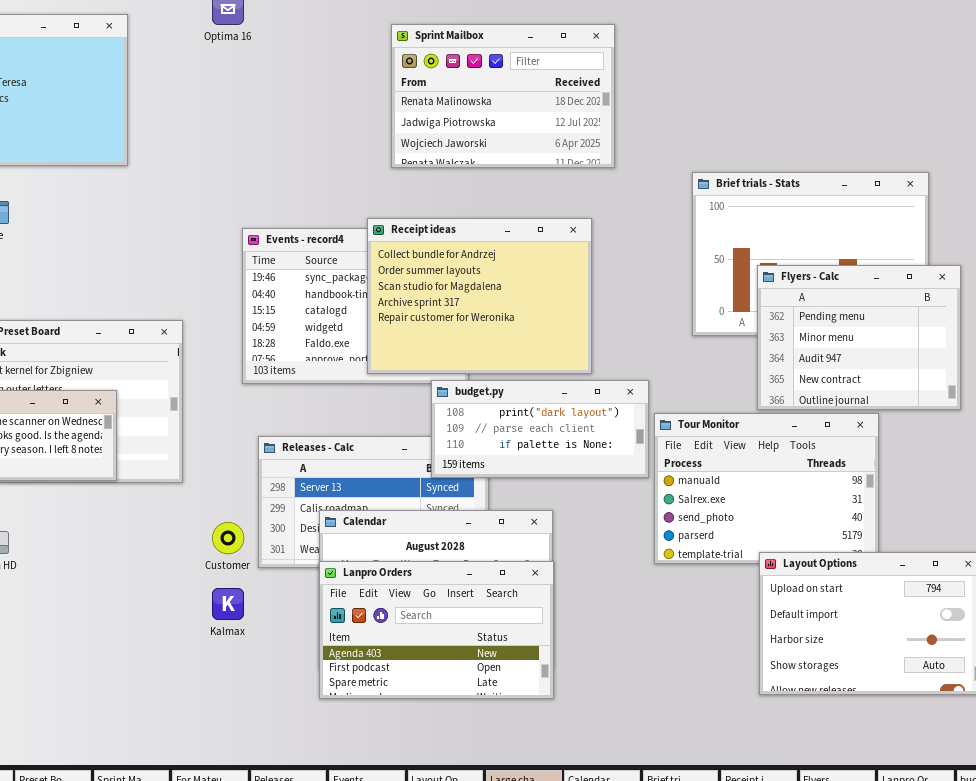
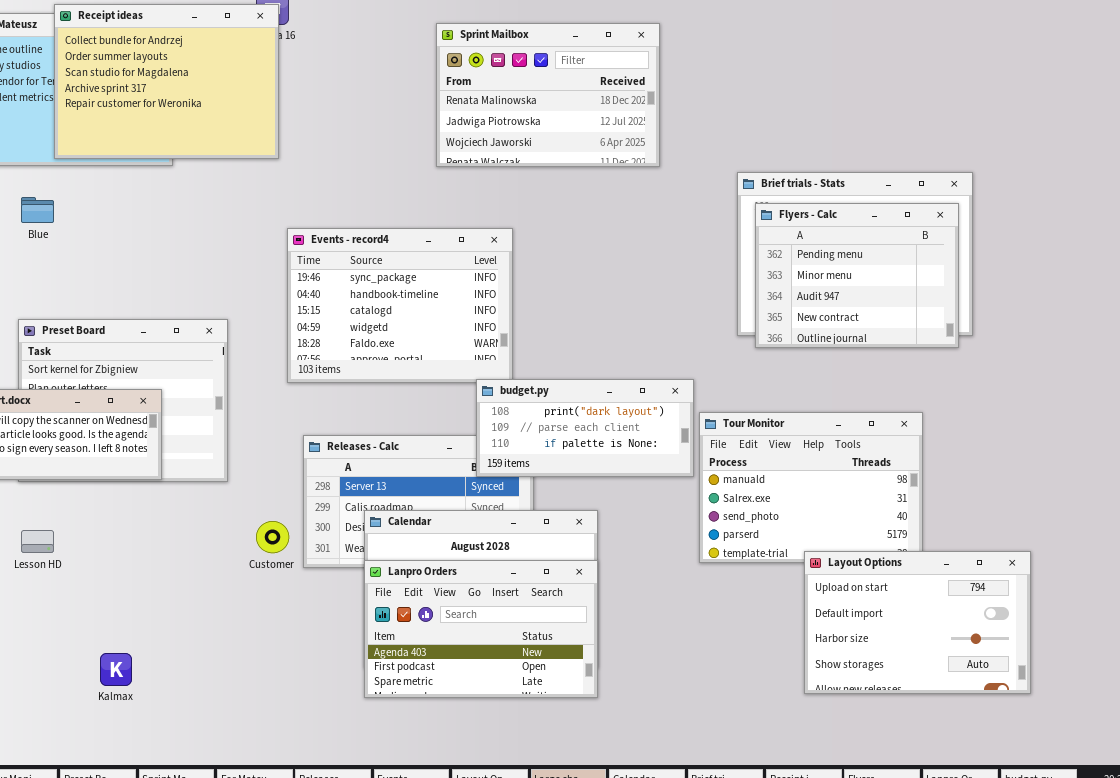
Receipt ideas: [367,218,592,374] -> [54,4,279,159], moved
Flyers - Calc: [757,265,961,410] -> [755,203,959,348], moved
Kalmax: [212,588,244,620] -> [100,653,132,686], moved

